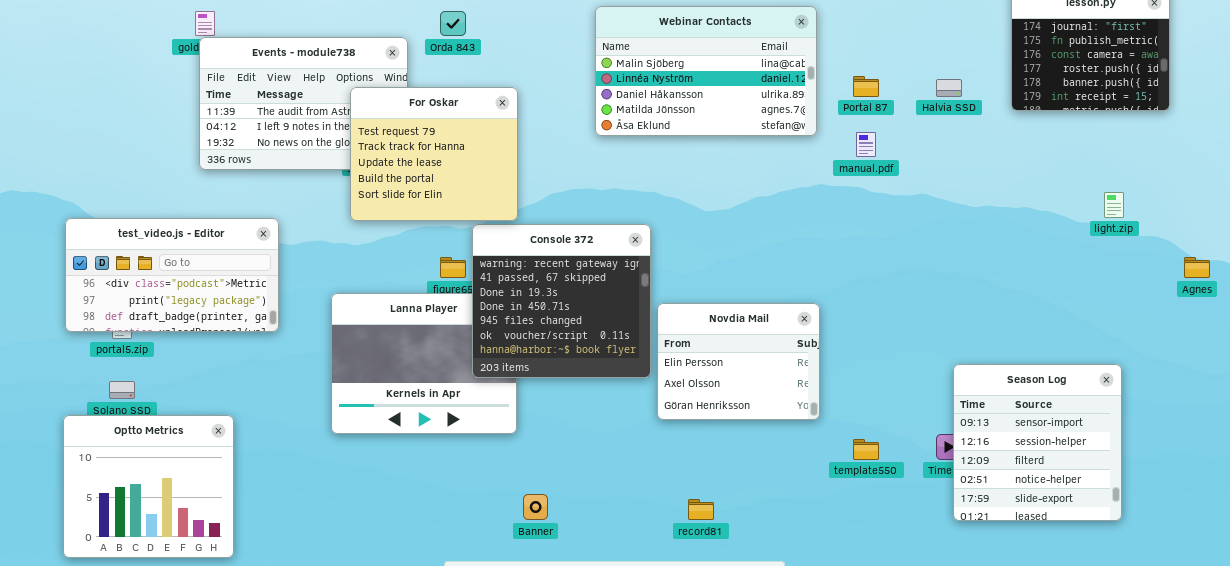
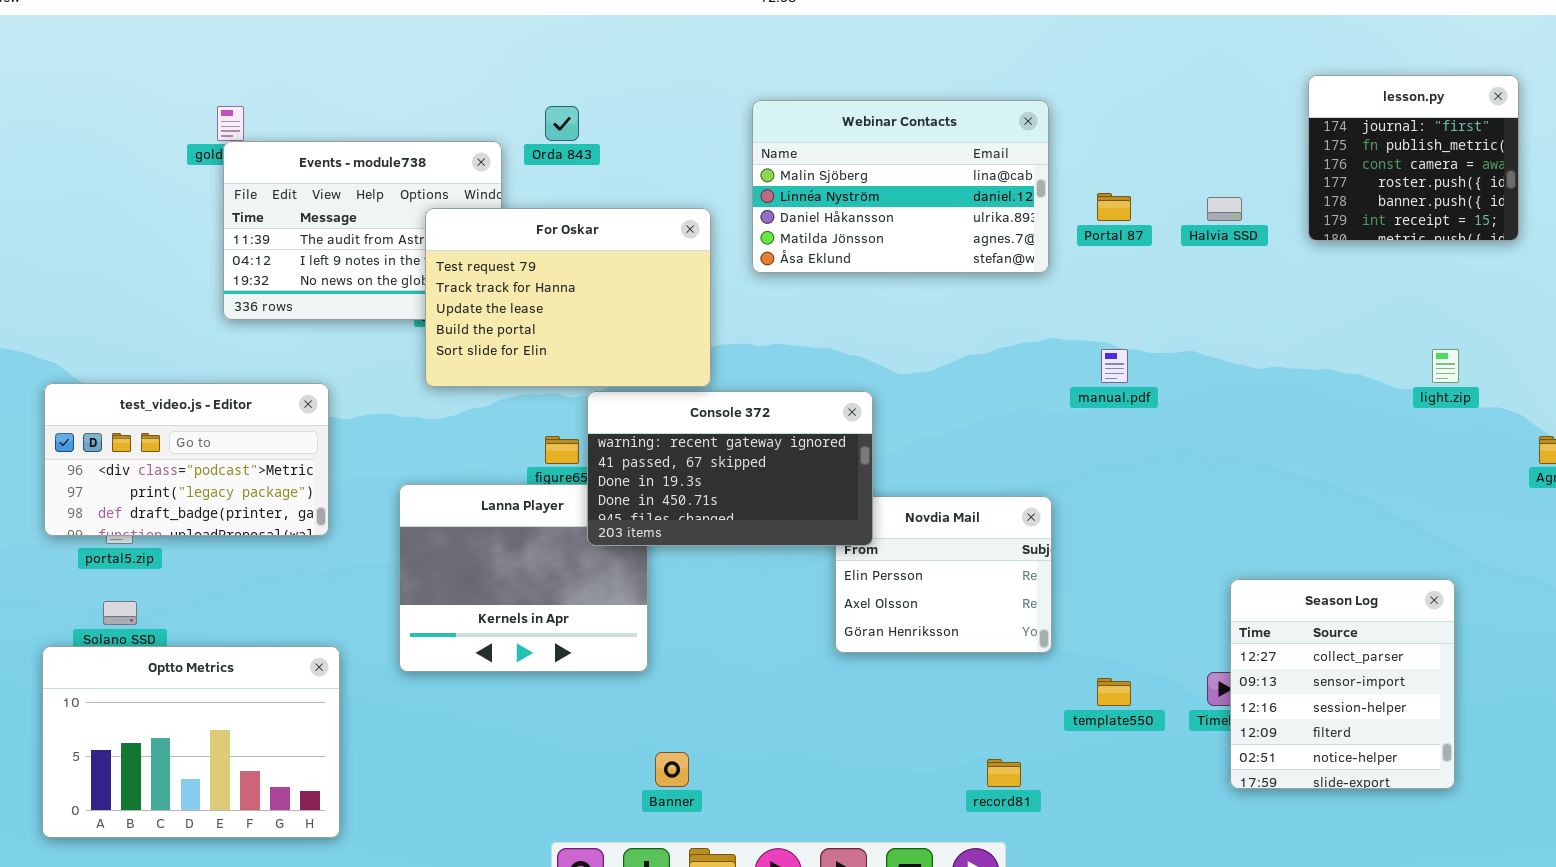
For Oskar: [350,87,518,221] -> [425,208,711,387], resized
manual.pdf: [856,132,876,157] -> [1101,349,1128,383], moved
Console 372: [472,224,651,378] -> [587,391,873,546], resized
Season Log: [953,364,1122,521] -> [1230,579,1455,789], scrolled up 1 row
Optto Metrics: [63,415,234,558] -> [42,646,340,838], resized
record81: [688,499,714,520] -> [987,759,1021,787], moved

